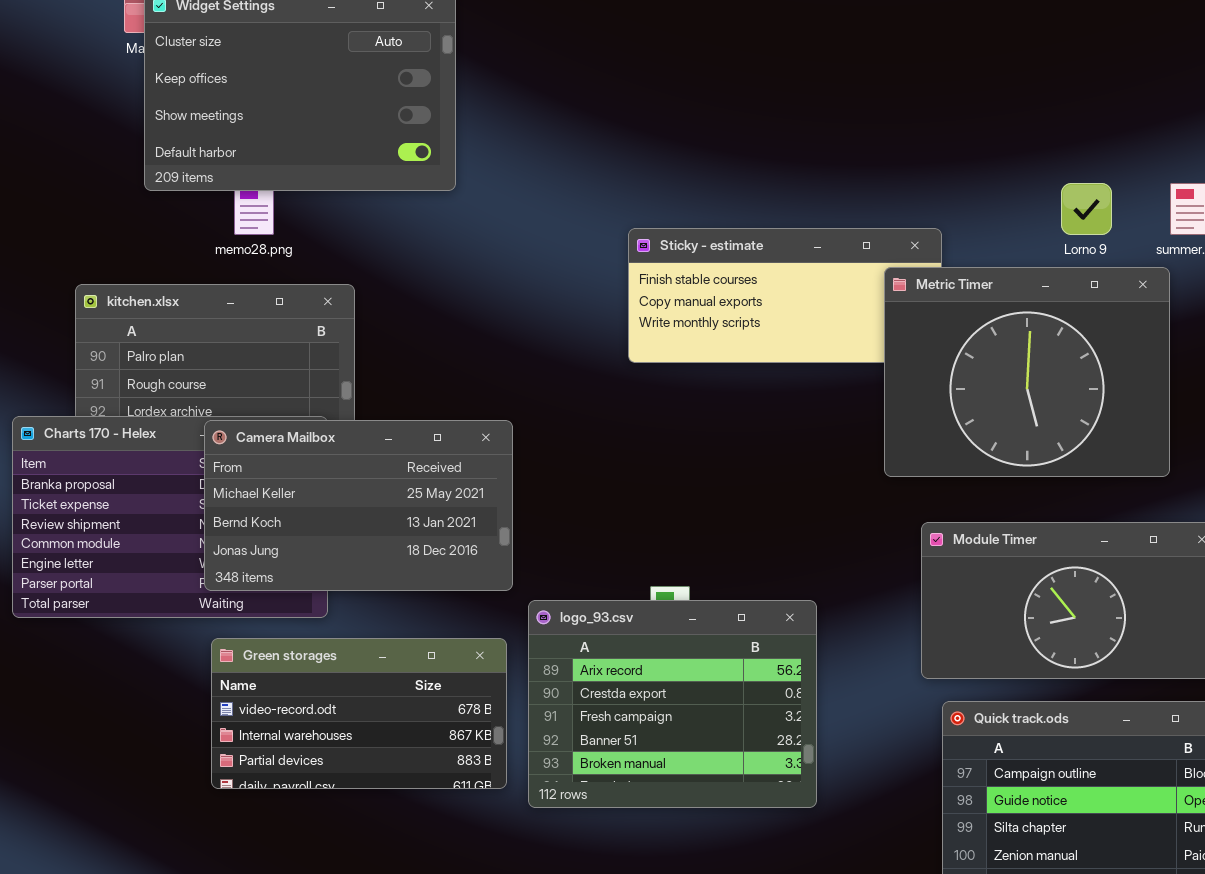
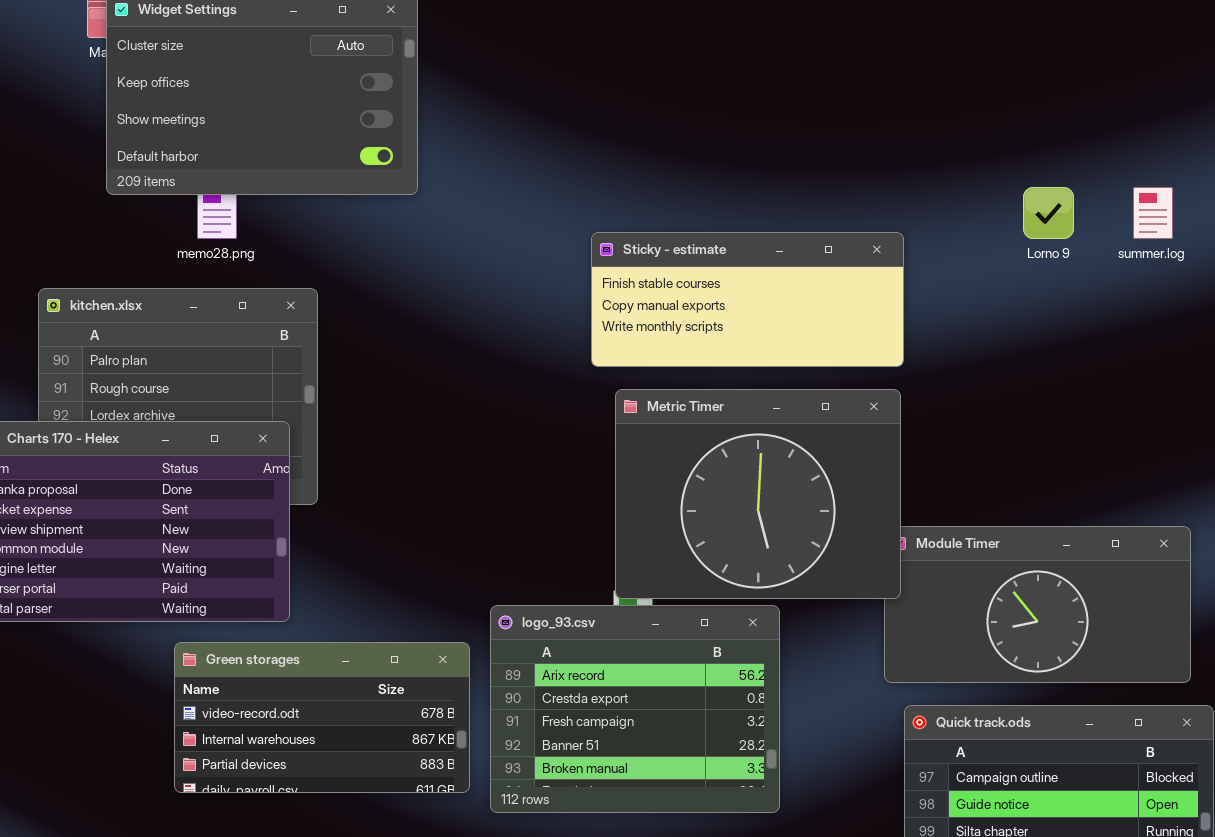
Metric Timer: [884,267,1170,477] -> [615,389,901,599], moved
Camera Mailbox: [204,420,513,591] -> none, closed

